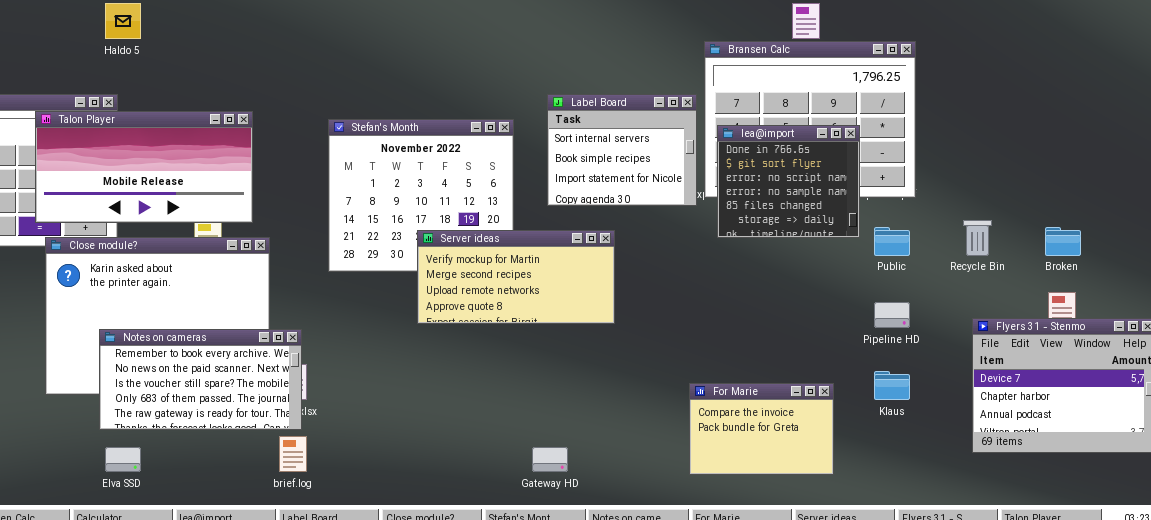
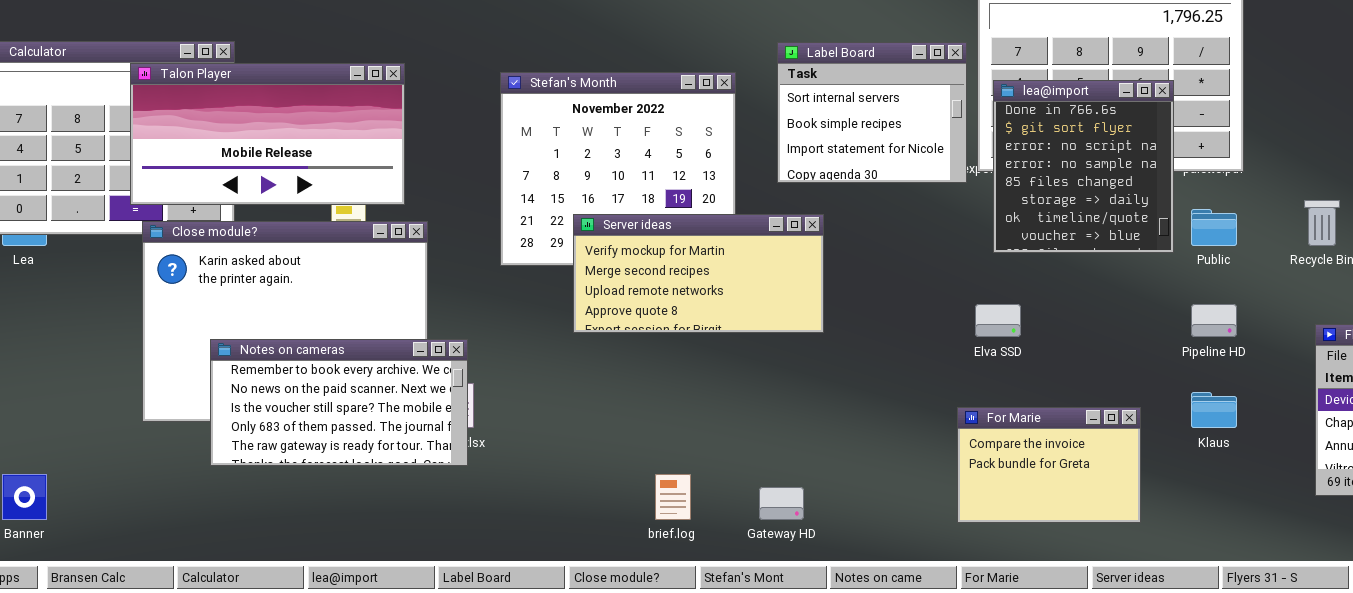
lea@import: [717,125,860,238] -> [993,80,1174,253], resized
Server ideas: [417,230,615,324] -> [573,214,824,333], moved
brief.log: [279,436,307,472] -> [655,474,691,520], moved
Elva SSD: [105,447,141,472] -> [975,304,1021,337], moved

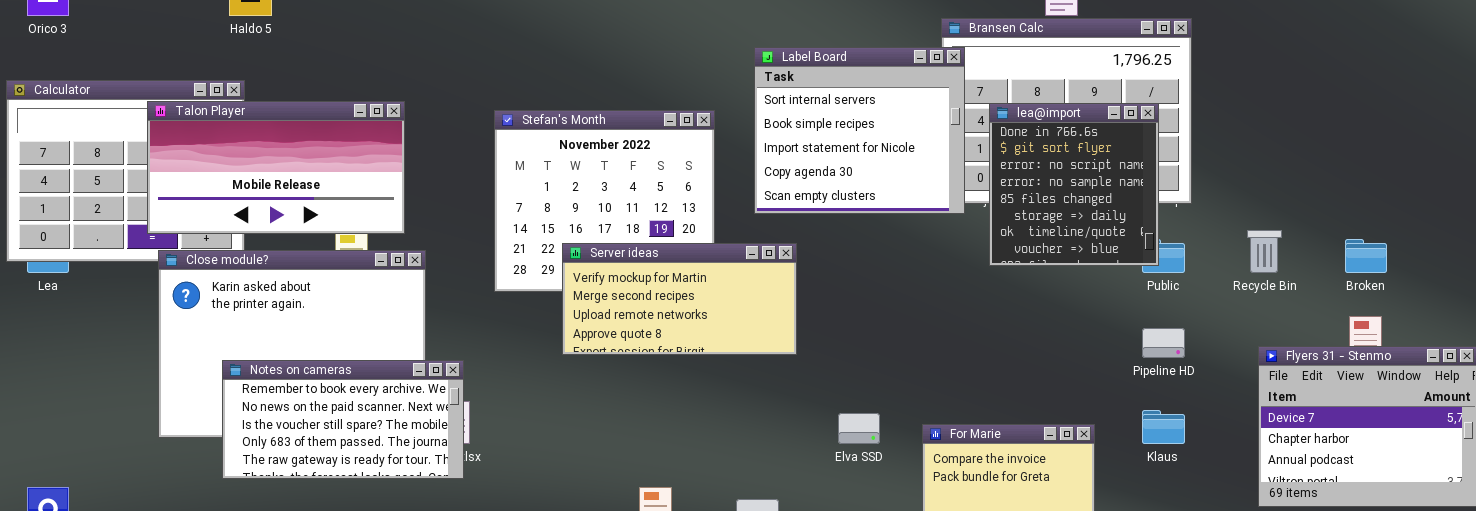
Label Board: [777,42,967,183] -> [754,47,965,214], resized
lea@import: [993,80,1174,253] -> [989,103,1159,266], moved
Elva SSD: [975,304,1021,337] -> [838,413,880,444], moved

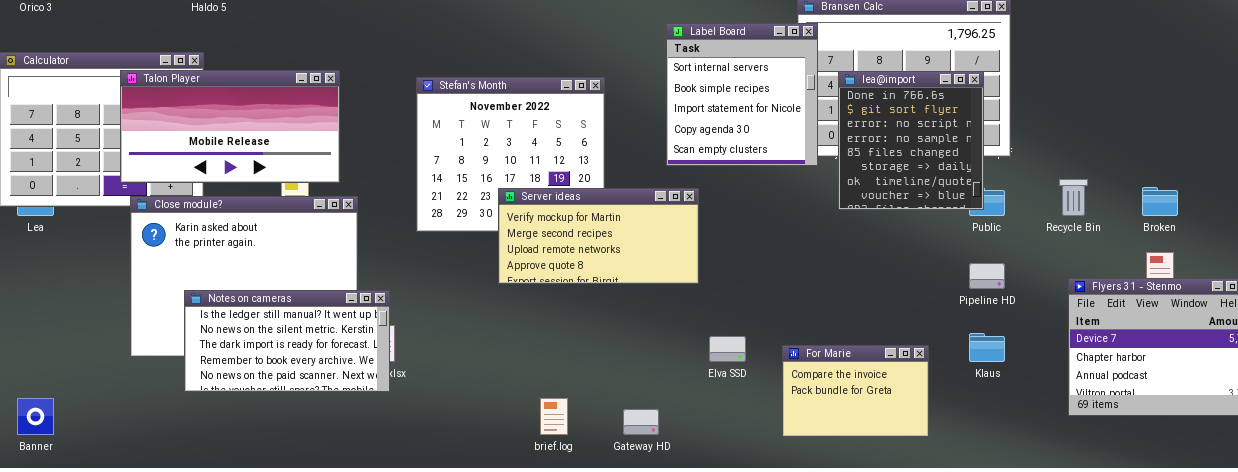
Label Board: [754,47,965,214] -> [666,23,818,166], resized
Server ideas: [562,243,797,355] -> [498,188,699,284], moved
Notes on cameras: [222,360,464,479] -> [184,290,390,392], scrolled up 3 rows

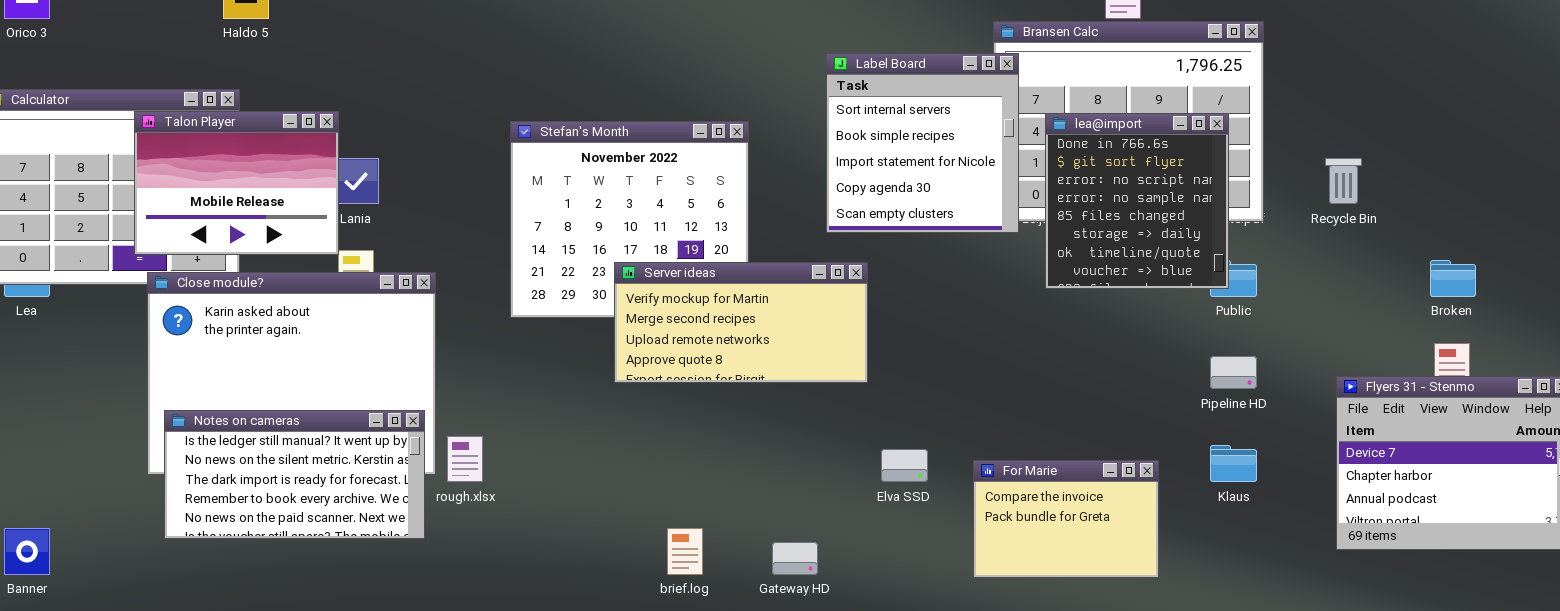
Talon Player: [120,70,340,183] -> [134,111,339,255], resized
Recycle Bin: [1059,179,1088,216] -> [1325,158,1362,204], moved
Notes on cameras: [184,290,390,392] -> [164,410,425,539], moved

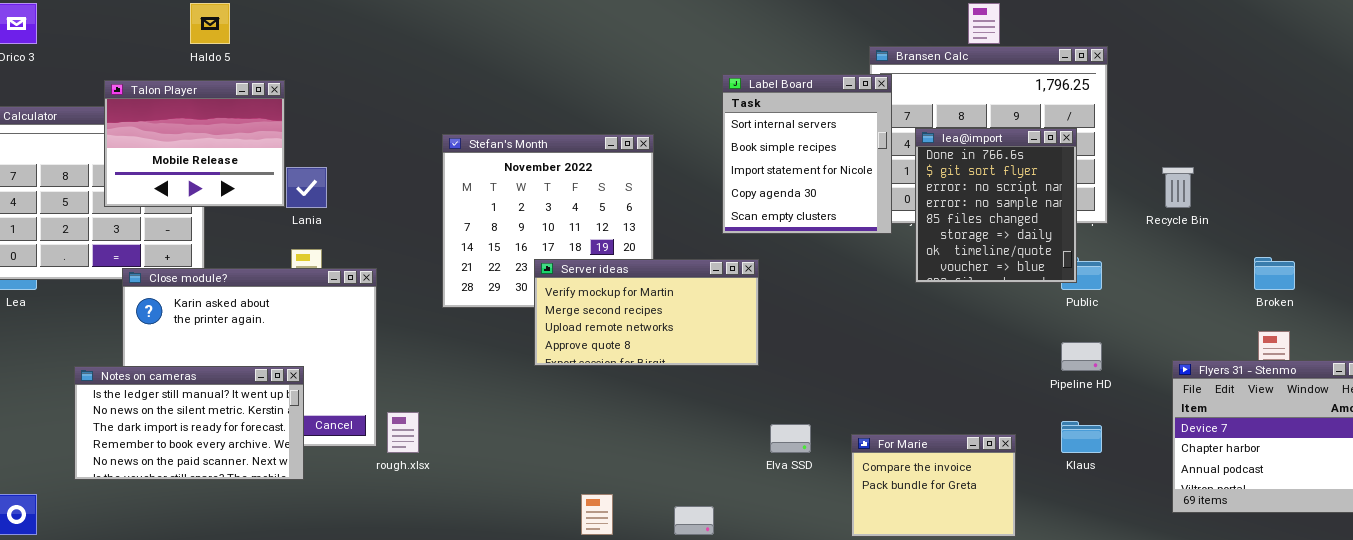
Talon Player: [134,111,339,255] -> [104,80,285,207], moved
Notes on cameras: [164,410,425,539] -> [74,366,304,480], moved

